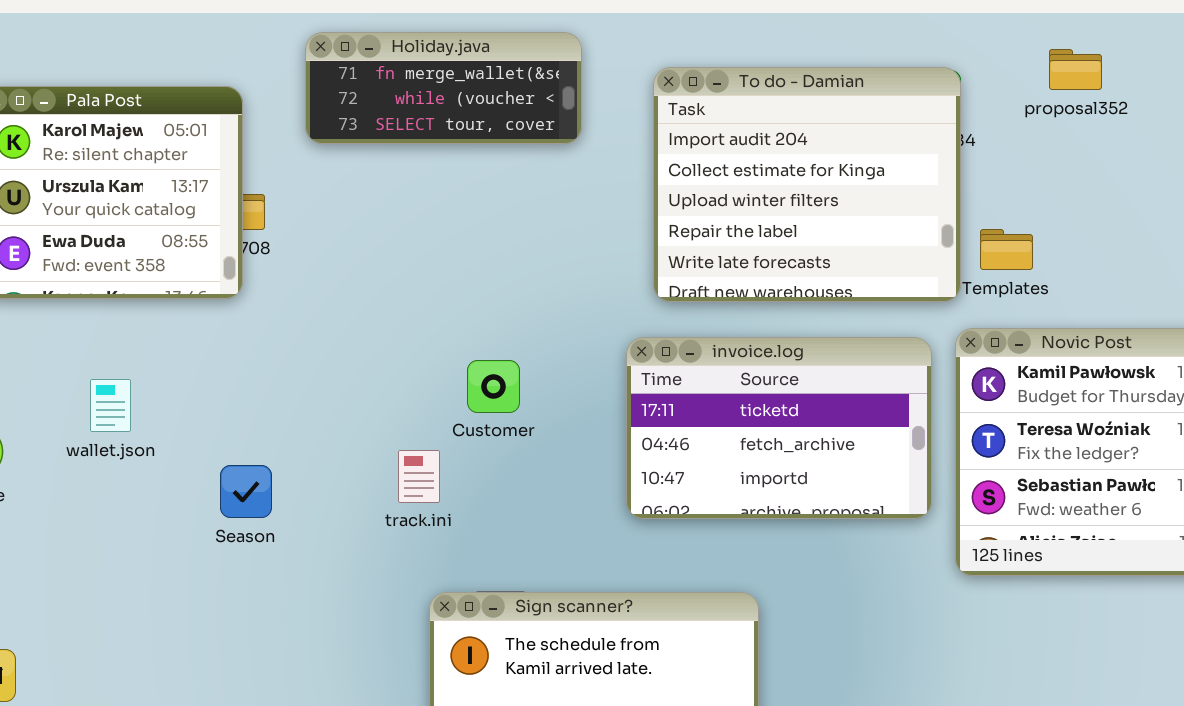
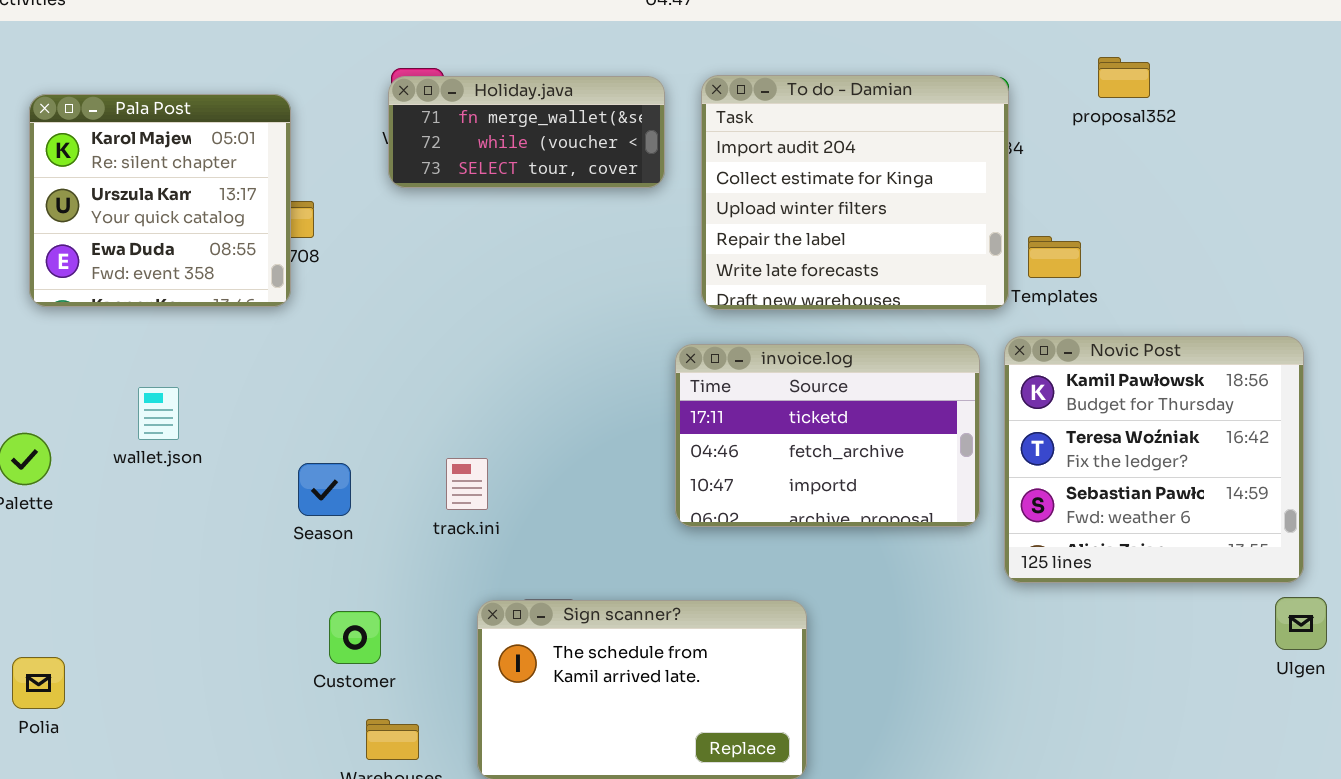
Holiday.java: [305,32,582,144] -> [388,76,665,188], moved
Customer: [467,360,520,413] -> [329,611,381,664], moved
Season: [220,465,272,518] -> [298,463,351,516], moved

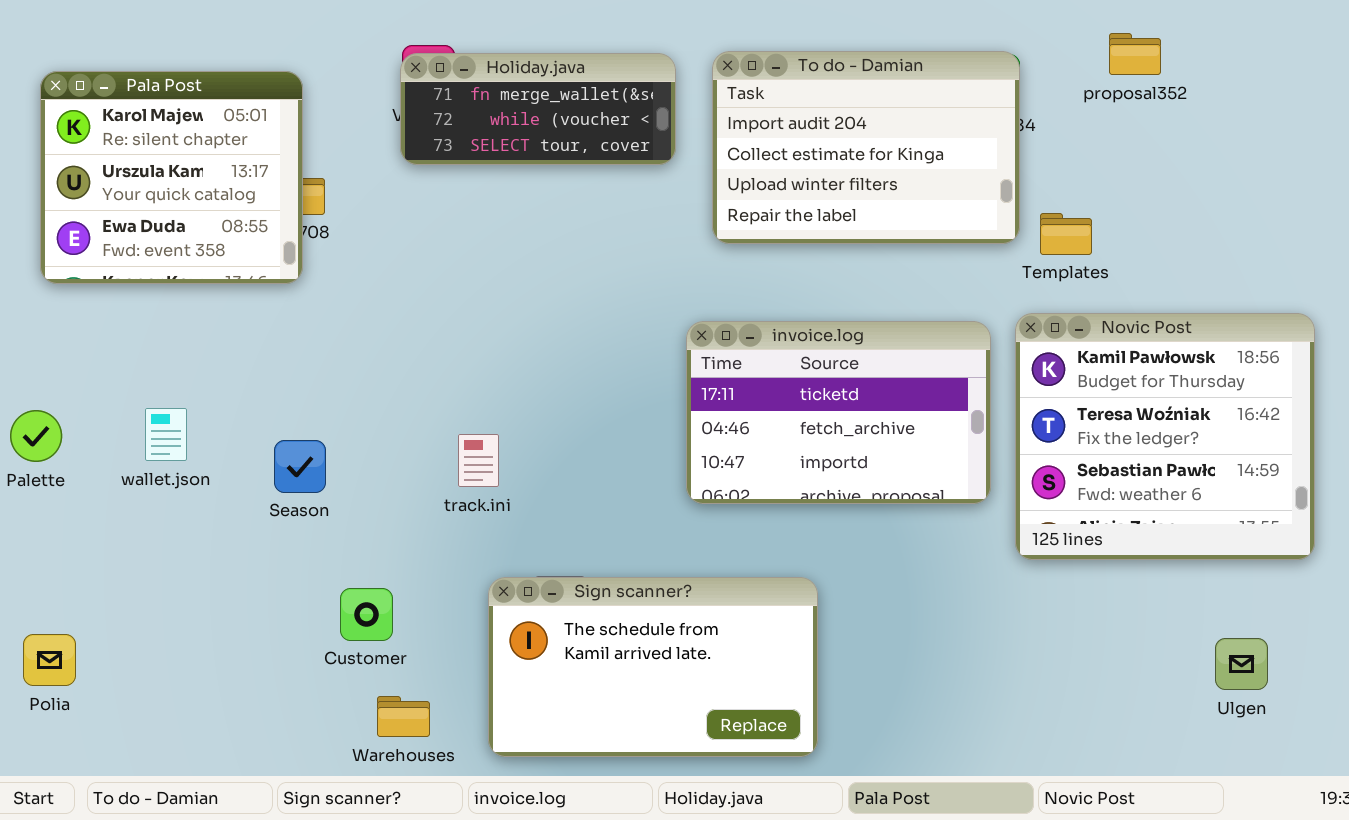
To do - Damian: [701,75,1009,310] -> [712,51,1020,244], resized
wallet.json: [138,387,179,440] -> [145,408,187,461], moved
Season: [298,463,351,516] -> [274,440,326,493], moved
Ulgen: [1275,597,1327,650] -> [1215,638,1268,690], moved

